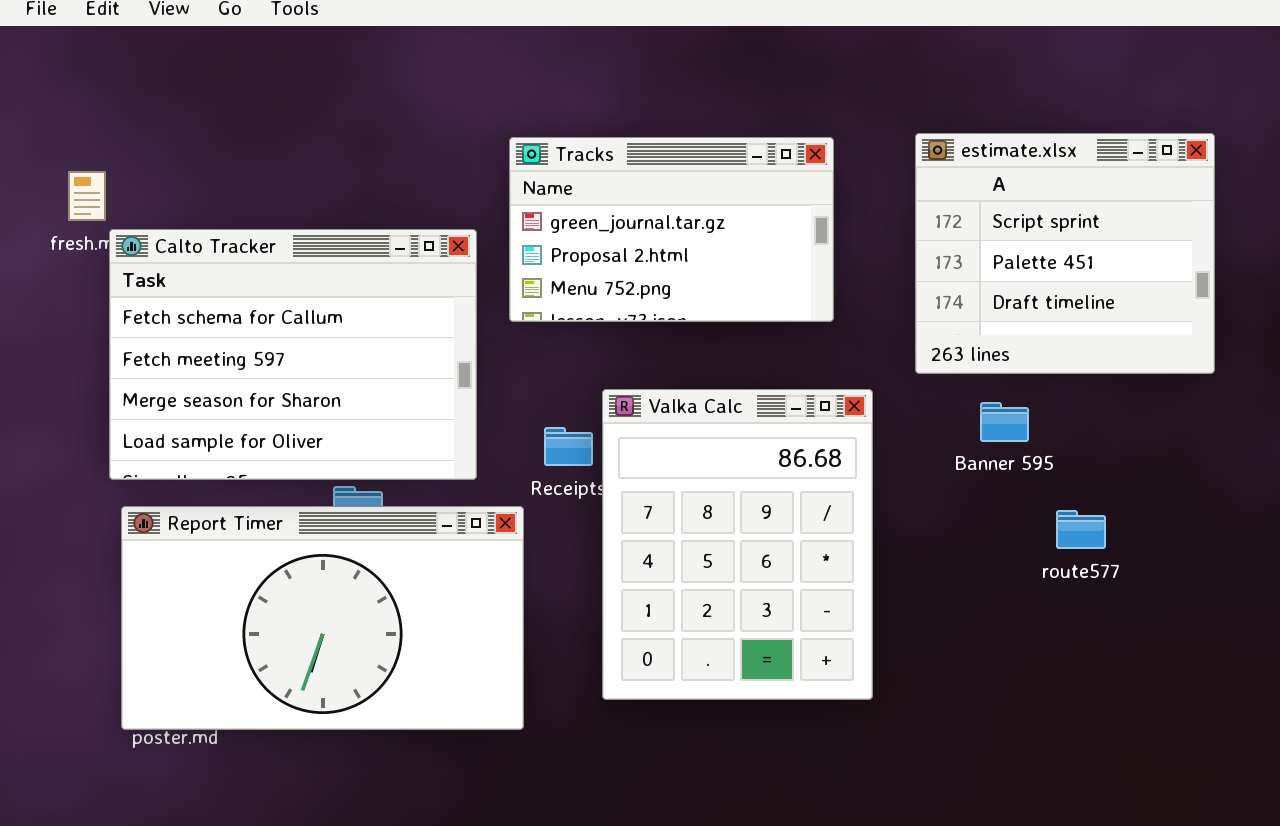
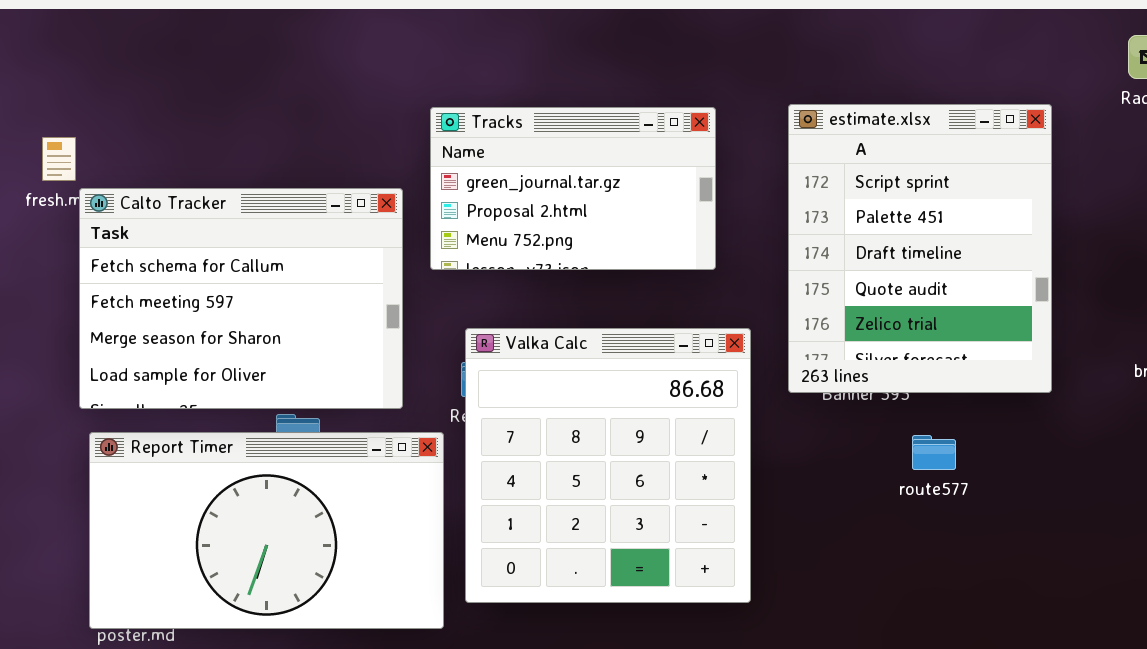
estimate.xlsx: [915,133,1215,374] -> [788,104,1052,393], resized
Valka Calc: [602,389,873,700] -> [465,328,751,603], resized

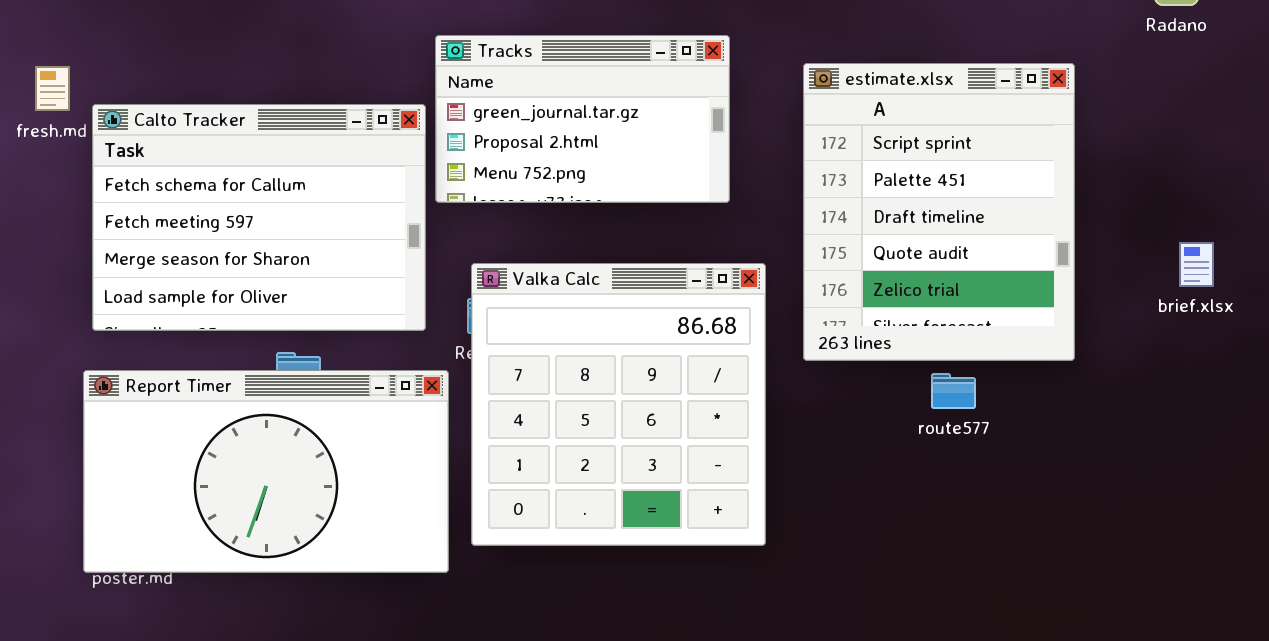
estimate.xlsx: [788,104,1052,393] -> [803,63,1075,361], moved
Calto Tracker: [79,188,403,409] -> [92,104,426,331], moved

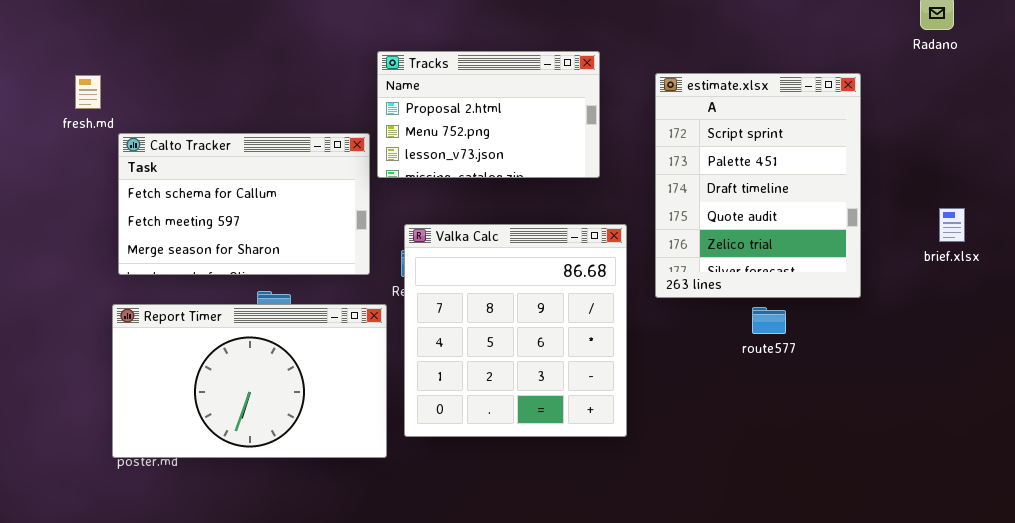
Tracks: [435,35,730,203] -> [377,51,600,178], scrolled down 1 row
Calto Tracker: [92,104,426,331] -> [118,133,370,275], resized

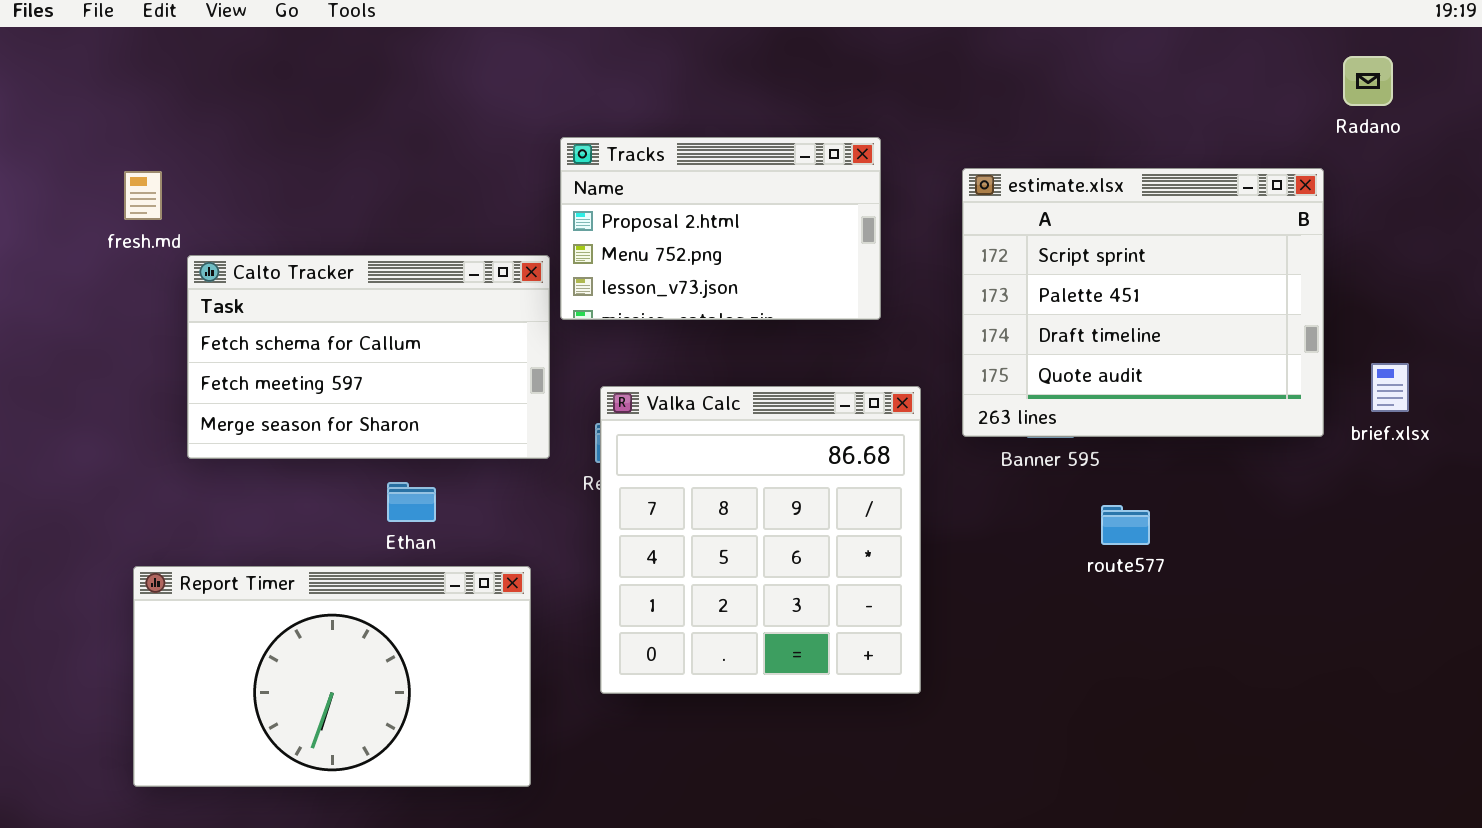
estimate.xlsx: [655,73,861,298] -> [962,168,1324,437], resized
Report Timer: [112,304,387,458] -> [133,566,531,787], moved

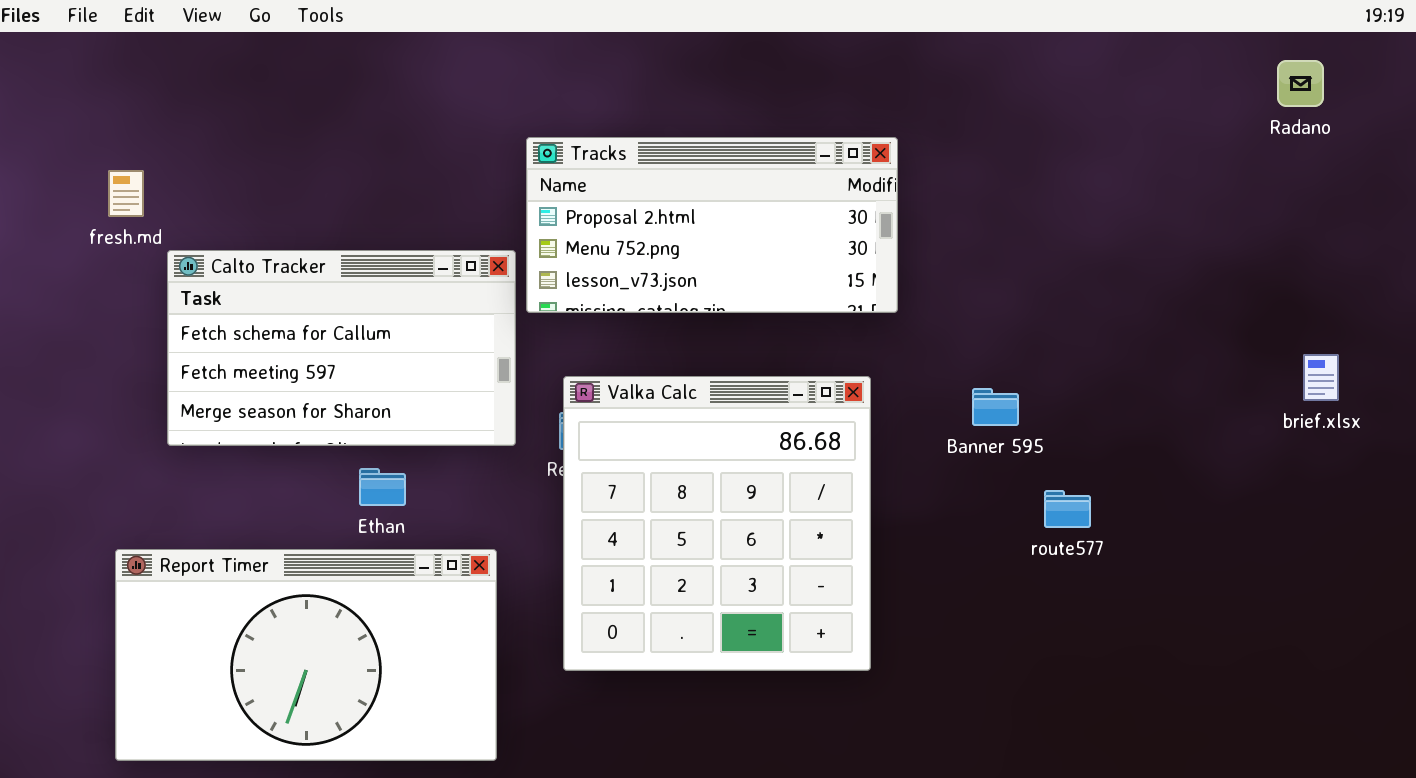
Tracks: [560,137,881,320] -> [526,137,898,313], resized
estimate.xlsx: [962,168,1324,437] -> none, closed

